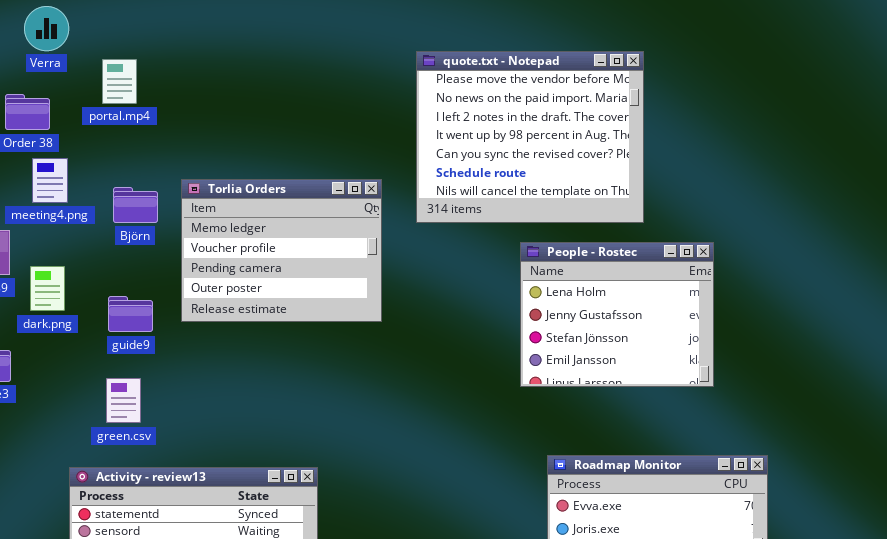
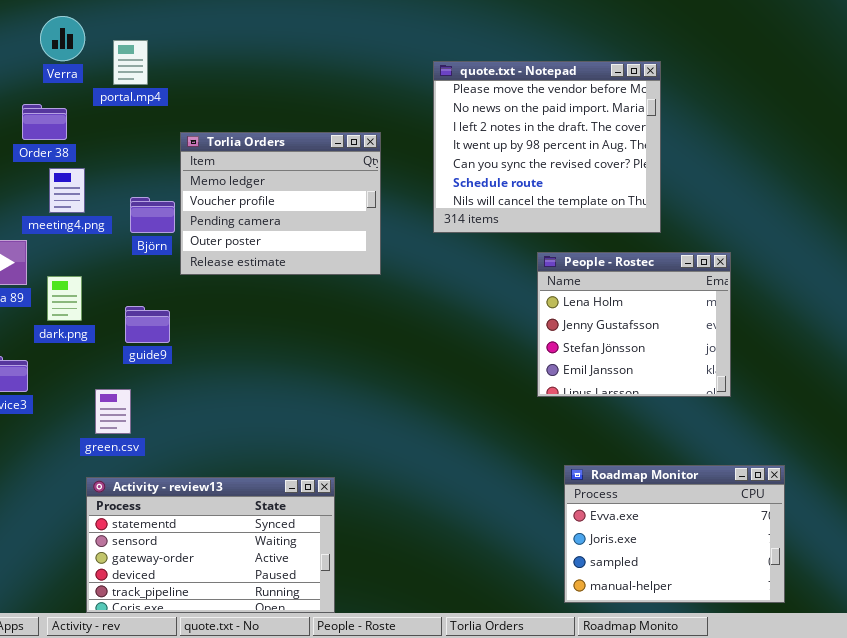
portal.mp4: [102,59,137,104] -> [113,40,148,85], moved
Torlia Orders: [181,179,382,322] -> [180,132,381,275], moved
green.csv: [106,378,141,423] -> [95,389,131,434], moved

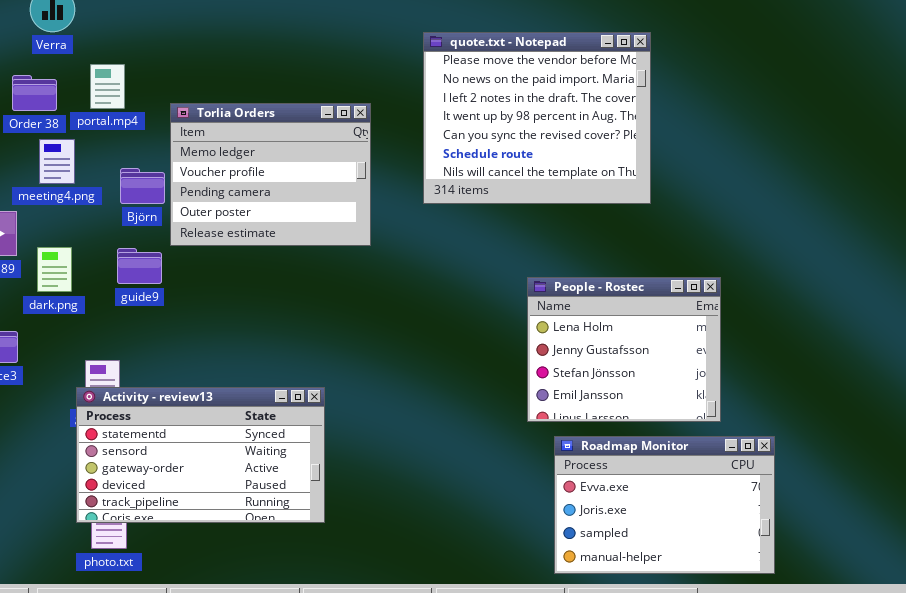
portal.mp4: [113,40,148,85] -> [90,64,125,109], moved
People - Rostec: [537,252,731,397] -> [527,277,721,422], moved
guide9: [125,306,170,343] -> [117,248,162,284], moved
Activity - review13: [86,477,335,613] -> [76,387,325,523], moved

